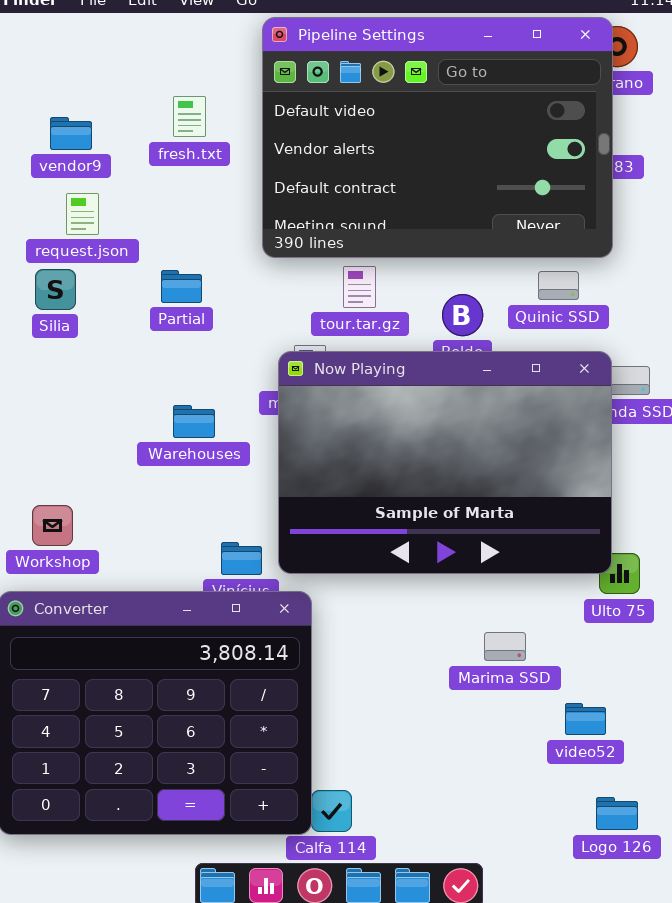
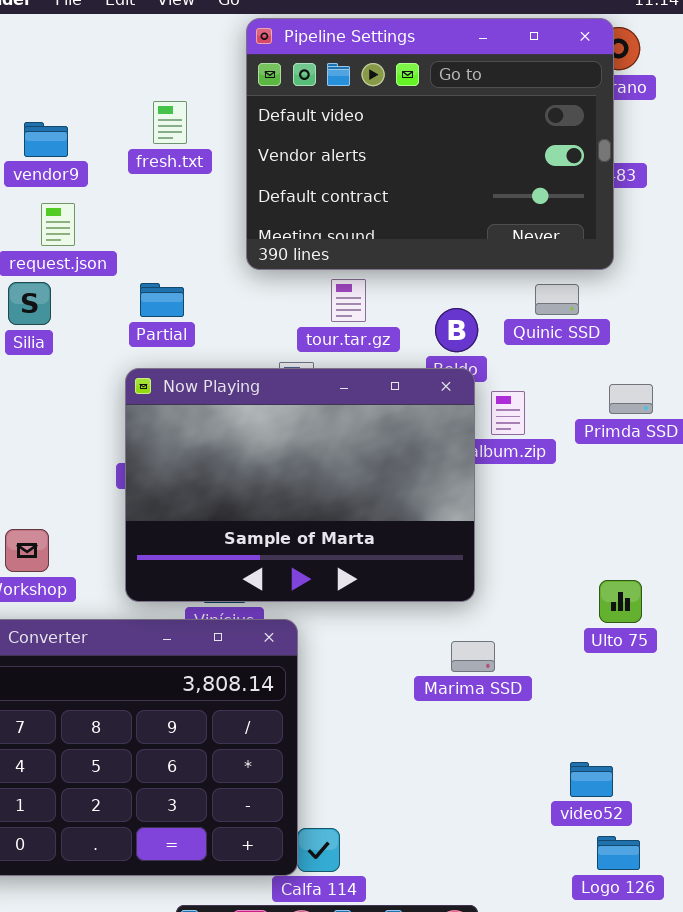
Now Playing: [278,351,612,574] -> [125,368,475,602], moved
Marima SSD: [484,632,526,661] -> [451,641,495,672], moved
video52: [565,703,606,735] -> [570,762,613,797], moved

